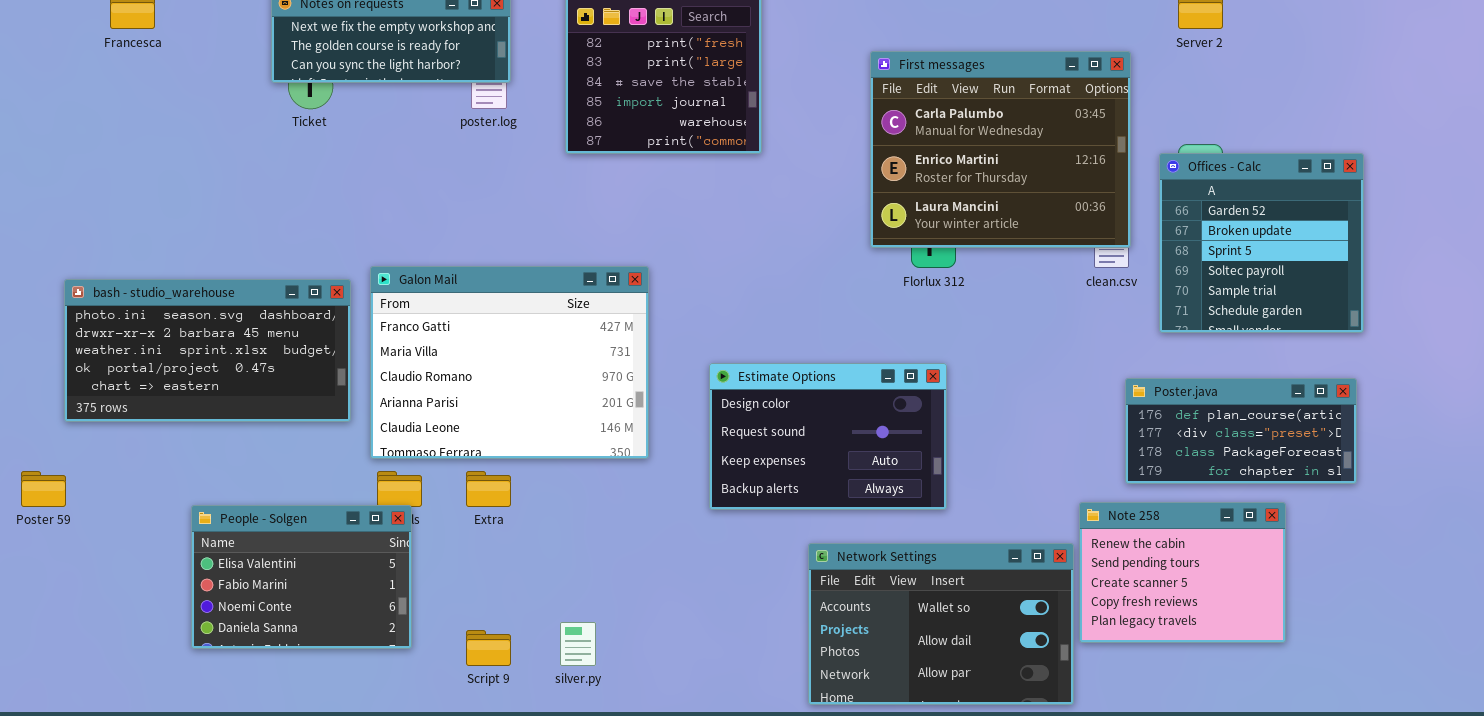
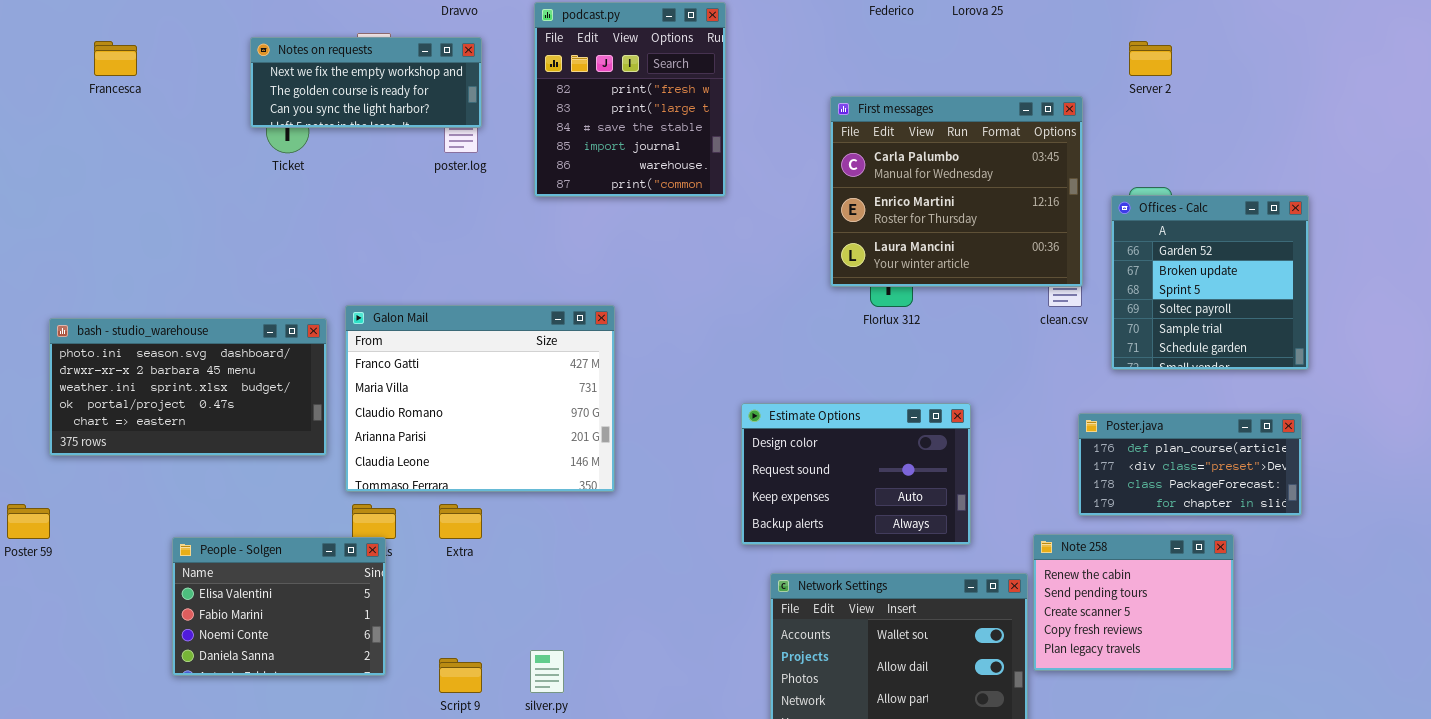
Estimate Options: [709,363,947,510] -> [741,403,971,545], moved

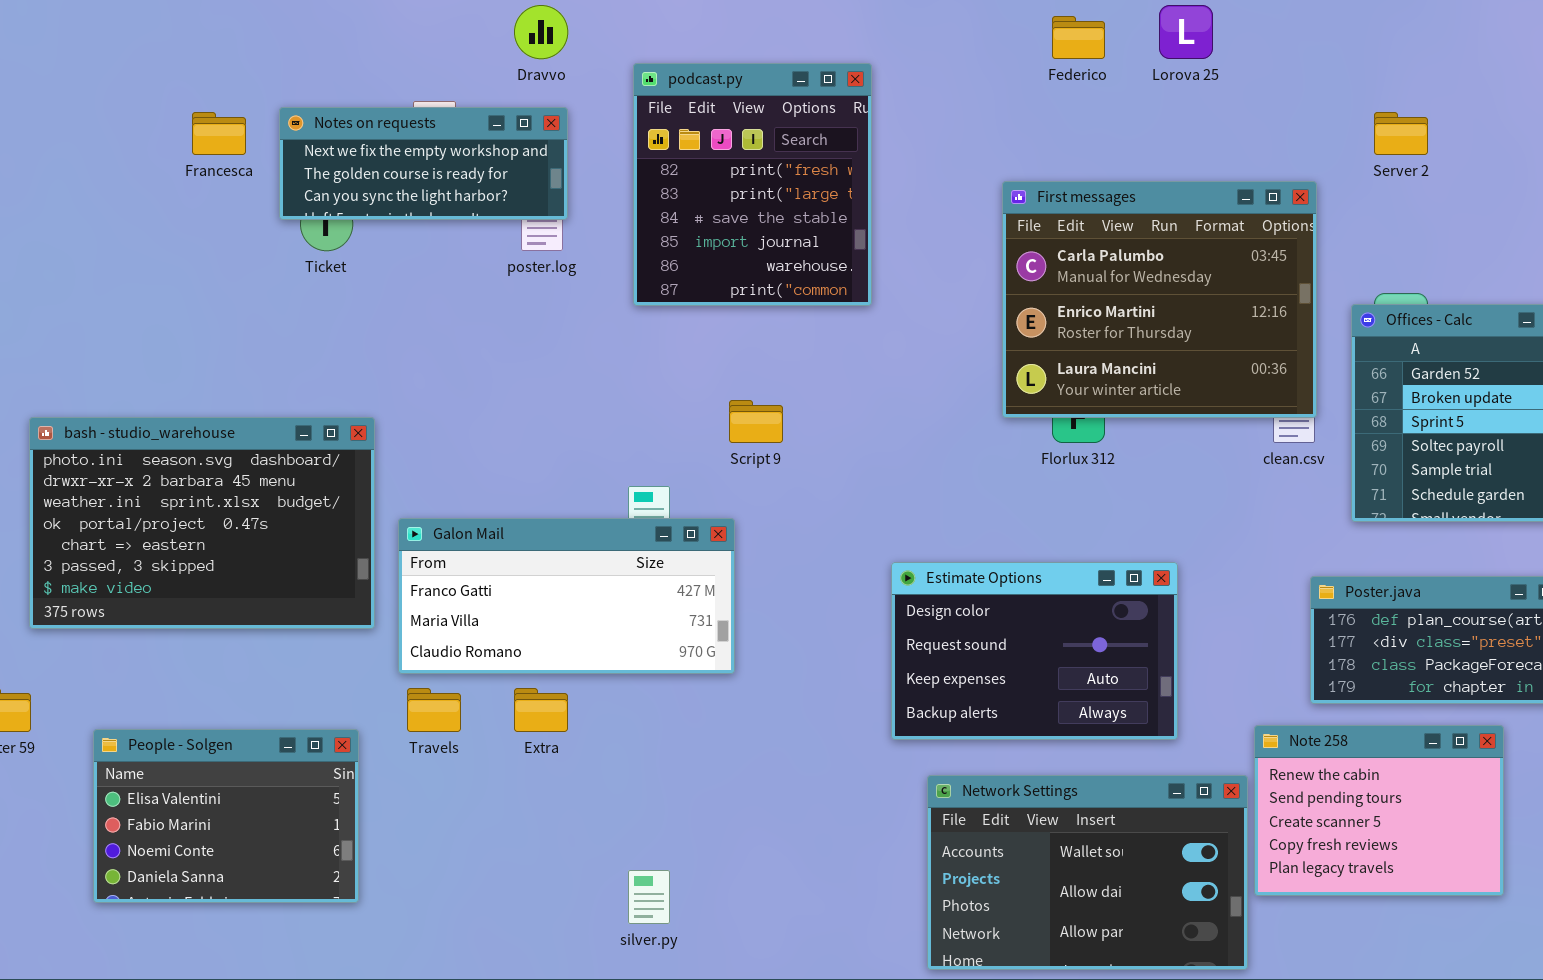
Francesca: [94,41,137,76] -> [192,112,246,155], moved
Galon Mail: [345,305,615,492] -> [398,518,735,674], resized
bash - studio_warehouse: [49,318,327,456] -> [29,417,375,629], resized
People - Solgen: [172,537,386,676] -> [93,729,359,903], moved
Script 9: [439,658,482,693] -> [729,400,783,443], moved

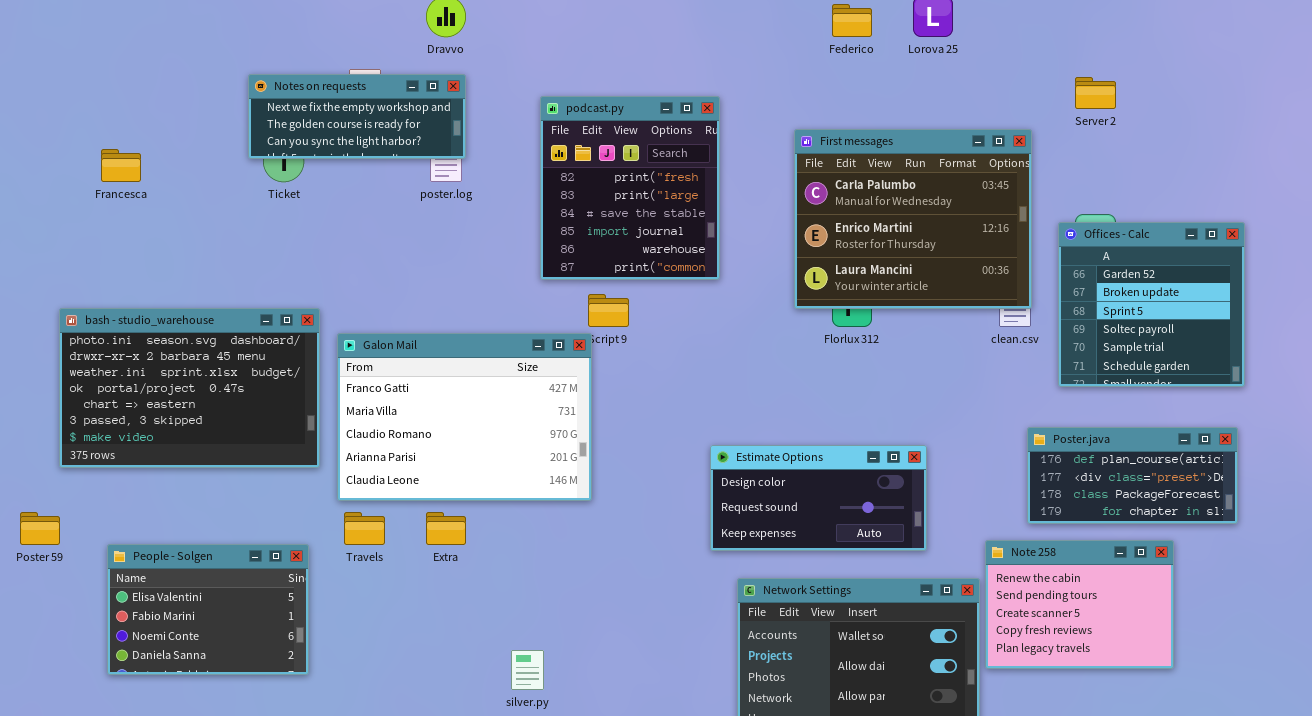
podcast.py: [633,63,872,306] -> [540,96,720,280], moved
Francesca: [192,112,246,155] -> [101,149,141,182], moved
Galon Mail: [398,518,735,674] -> [337,333,592,501], resized
Estimate Options: [891,562,1178,740] -> [710,445,927,551], resized

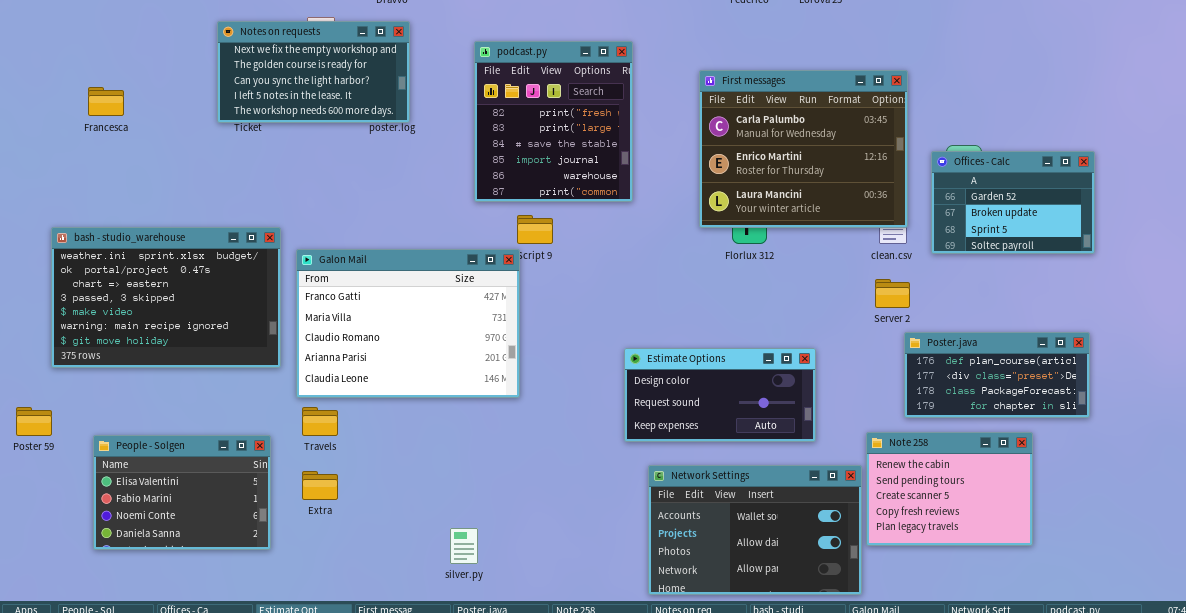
Notes on requests: [248,74,466,159] -> [217,21,410,123], resized
Server 2: [1075,77,1116,109] -> [875,279,910,308], moved
Offices - Calc: [1058,222,1245,387] -> [931,151,1095,254], resized
bash - studio_warehouse: [59,308,320,468] -> [51,227,281,368], scrolled down 2 rows
Extra: [426,512,466,545] -> [302,471,338,500], moved

